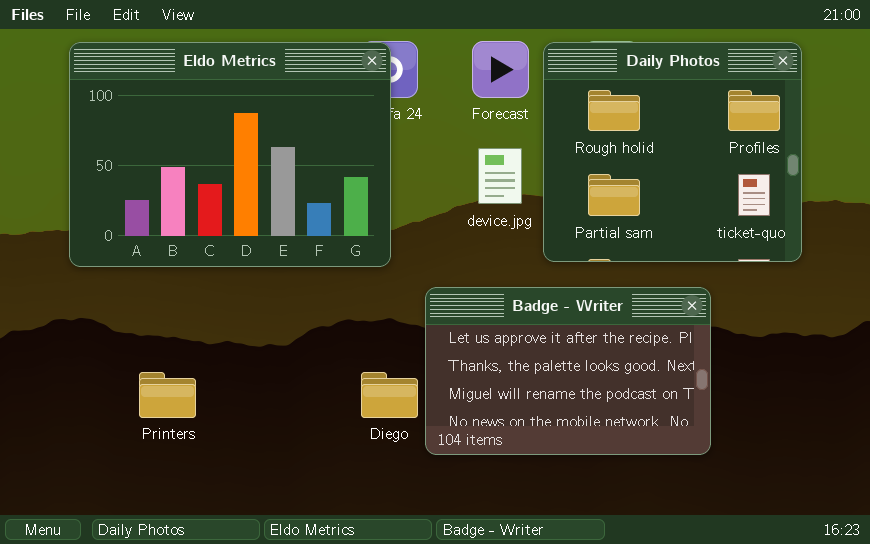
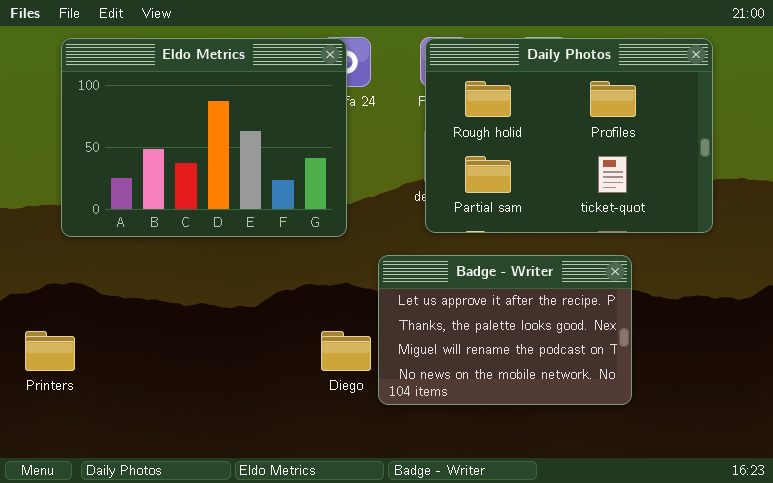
Daily Photos: [543,42,802,262] -> [425,38,713,233], resized
Printers: [139,372,196,418] -> [25,331,75,371], moved

